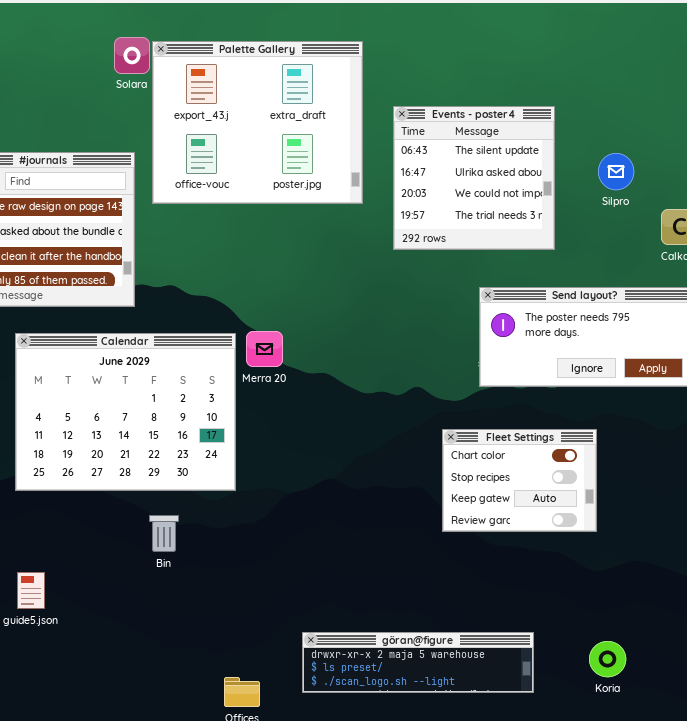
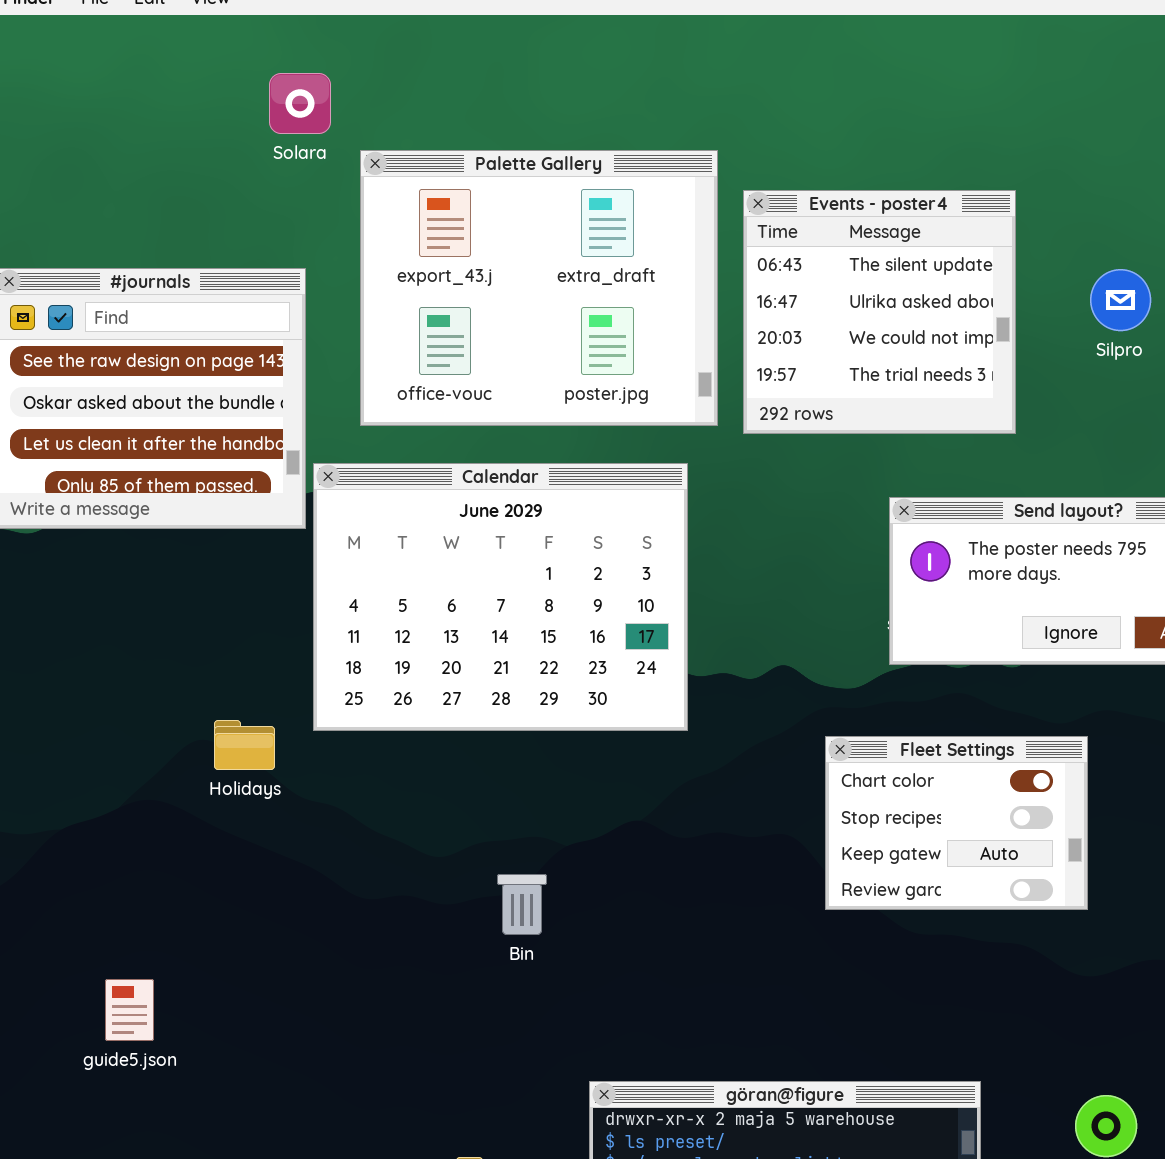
Palette Gallery: [152,41,363,204] -> [360,150,718,426], moved
Calendar: [15,333,236,491] -> [313,463,688,731], moved
Bin: [149,515,179,552] -> [497,874,547,935], moved

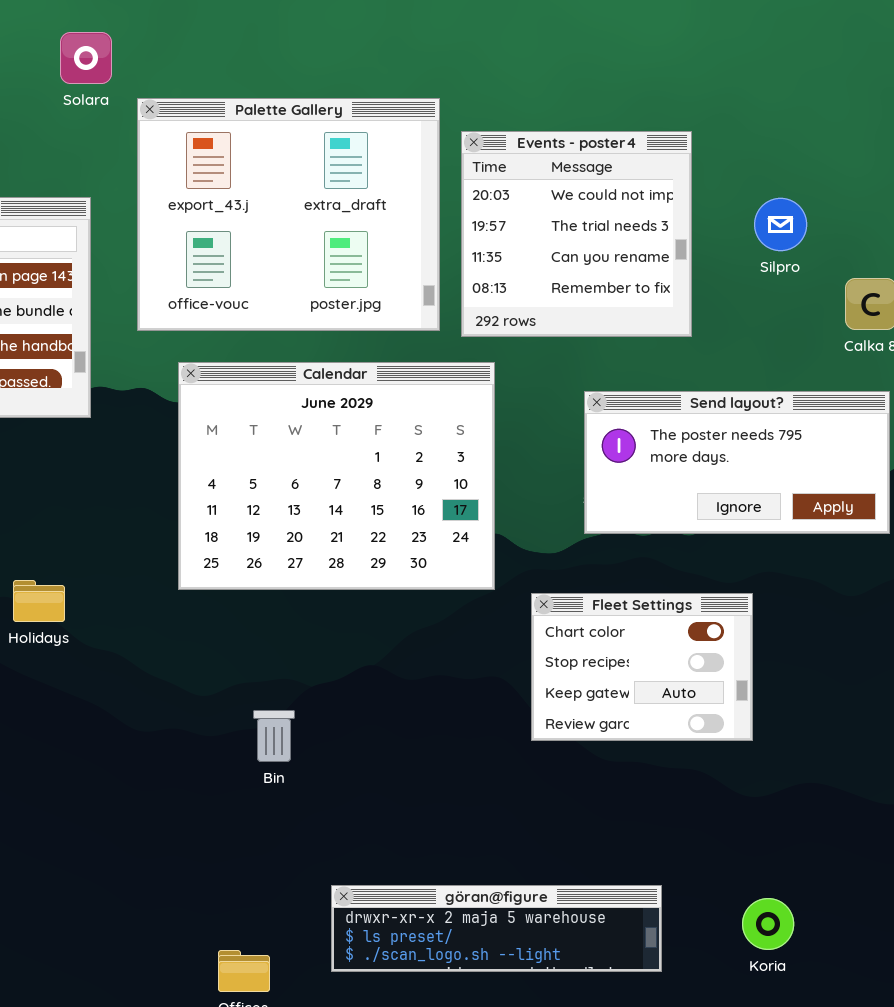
Events - poster4: [743,190,1016,434] -> [461,131,692,337], scrolled down 2 rows
Calendar: [313,463,688,731] -> [178,362,495,590], moved

